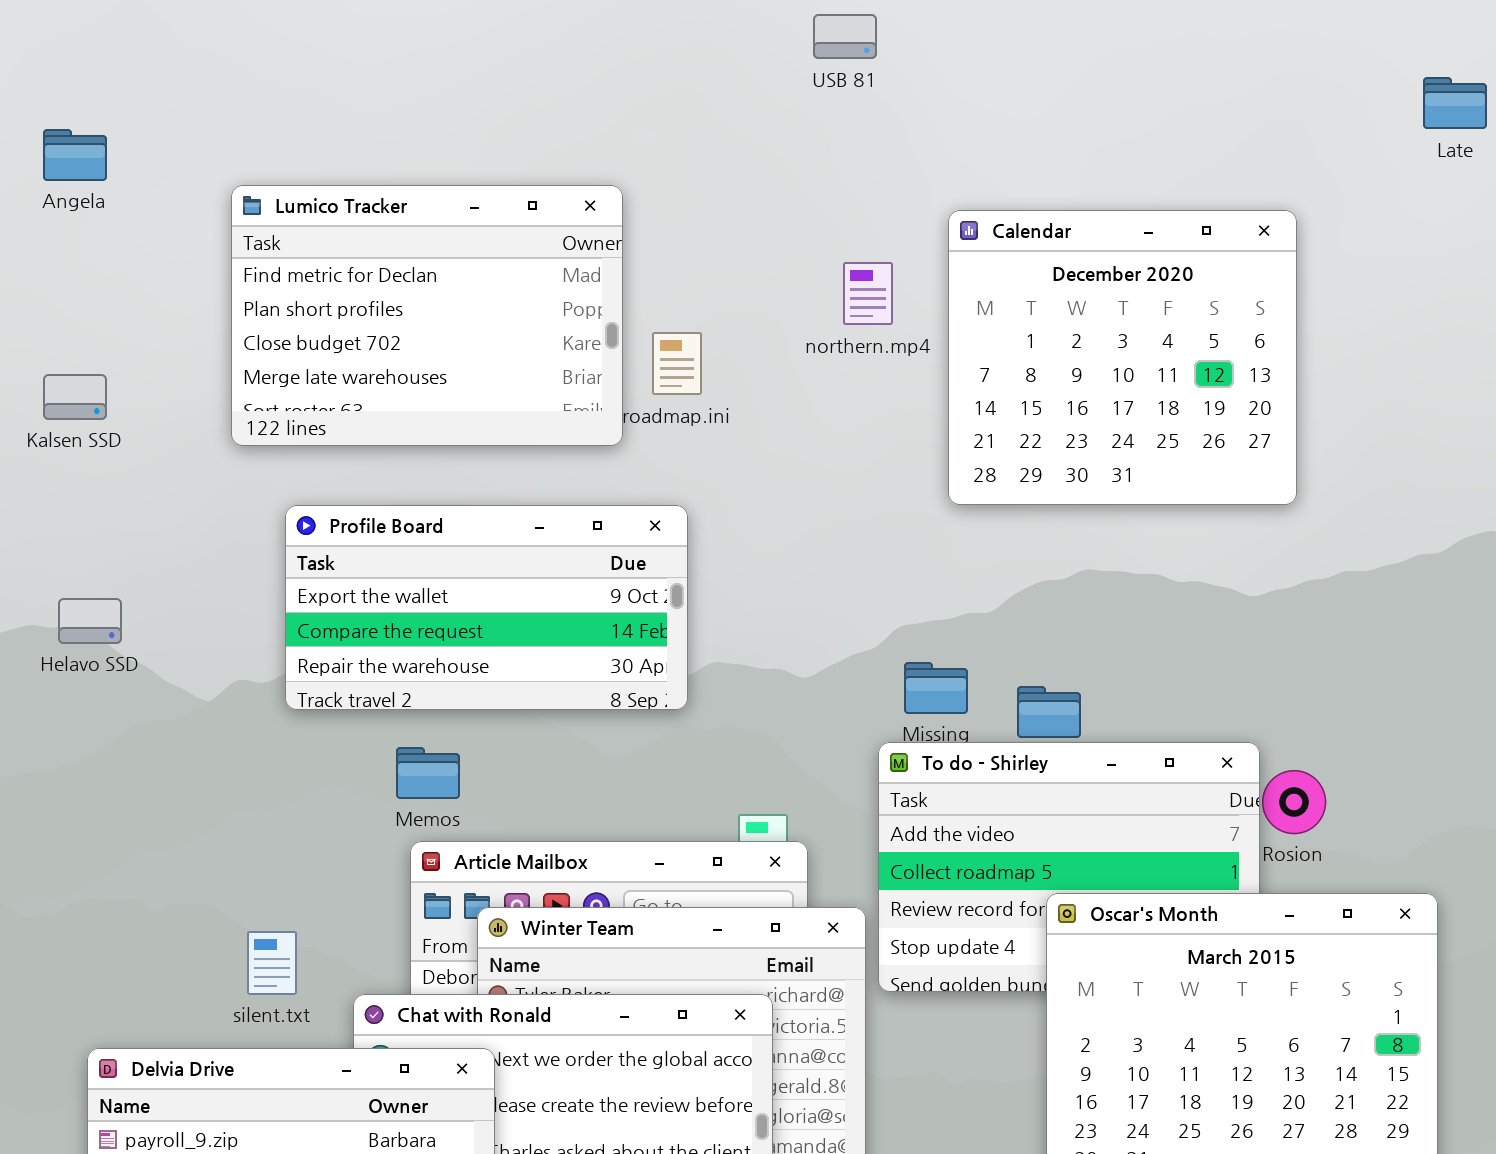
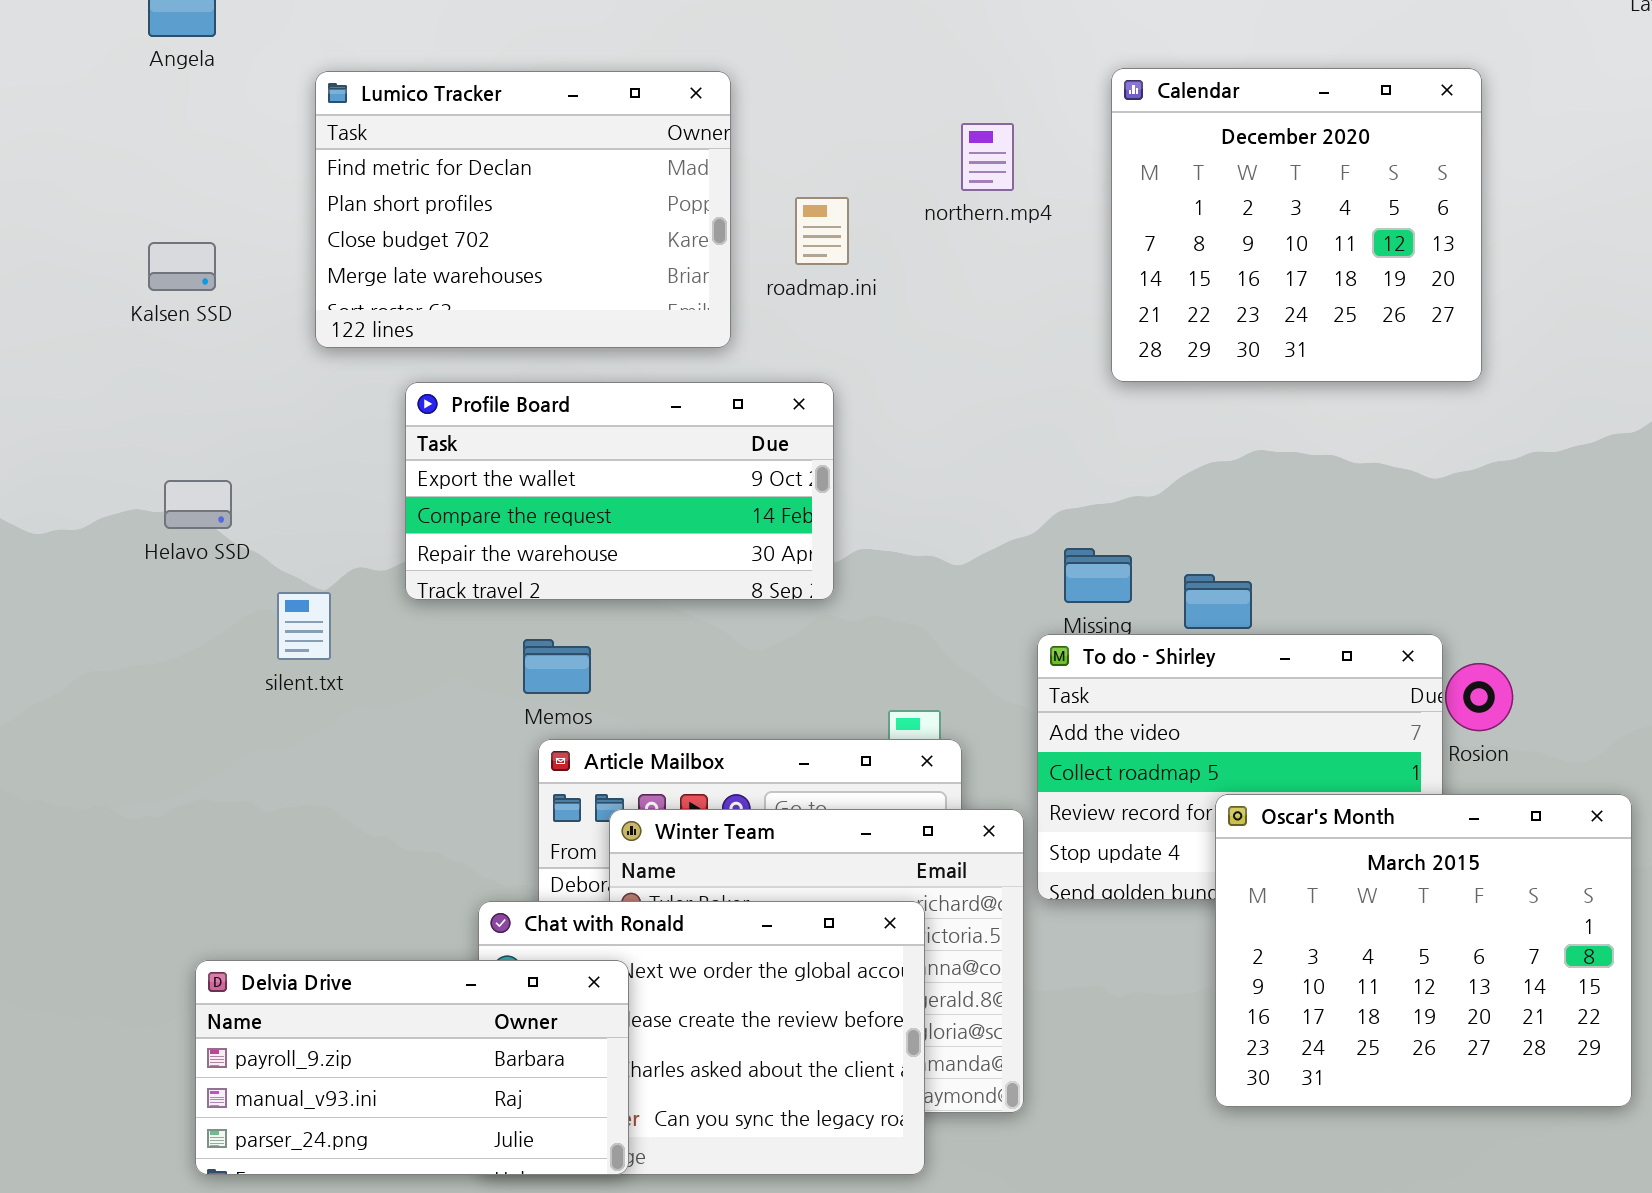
Lumico Tracker: [231,185,623,446] -> [315,71,731,348], moved
northern.mp4: [843,262,893,325] -> [961,123,1014,191], moved
silent.txt: [247,931,297,995] -> [277,592,331,660], moved

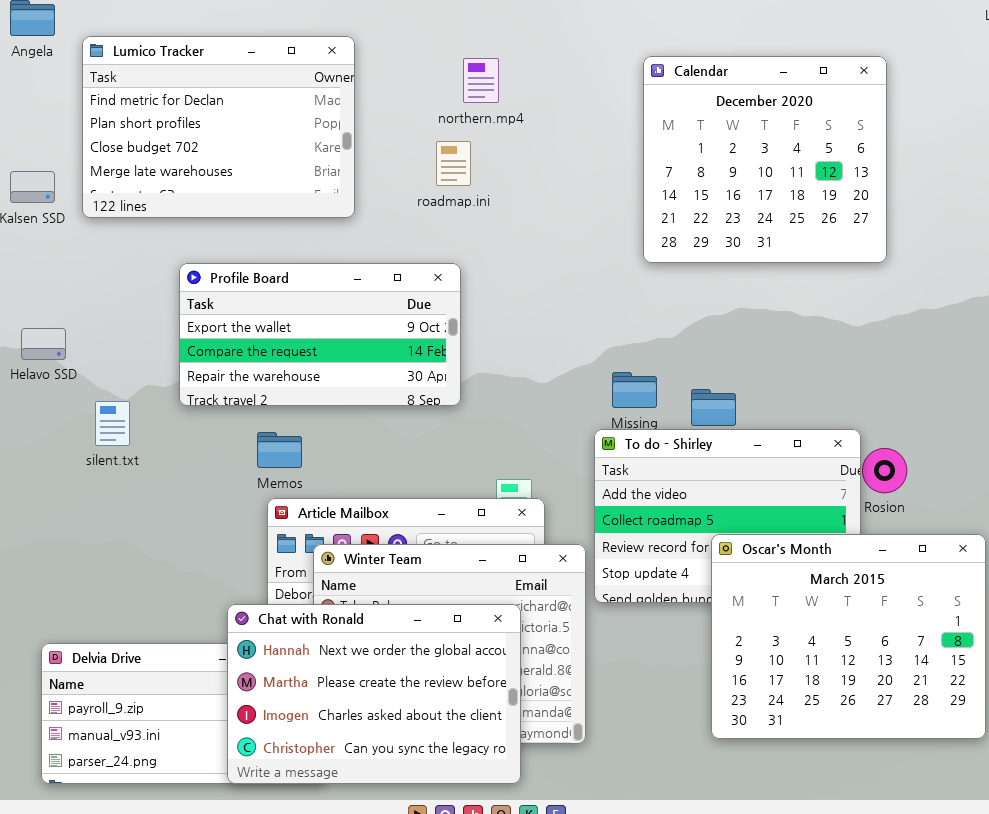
Lumico Tracker: [315,71,731,348] -> [82,36,355,218], moved
northern.mp4: [961,123,1014,191] -> [463,58,499,103], moved
Chat with Ronald: [478,901,925,1175] -> [227,604,521,784], raised

